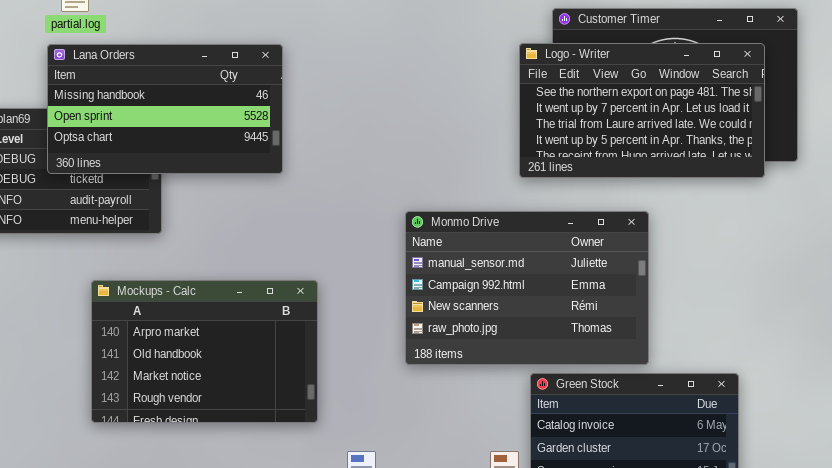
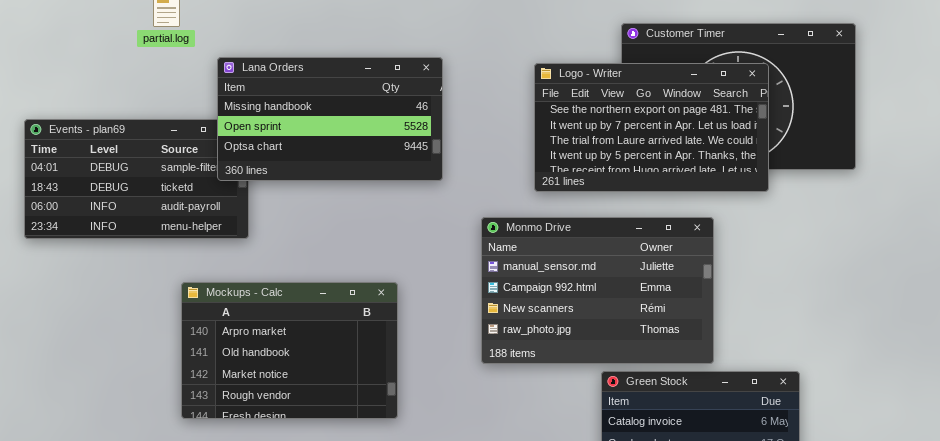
Logo - Writer: [519,43,765,178] -> [534,63,769,192], moved
Lana Orders: [47,44,283,174] -> [217,57,443,181], moved

